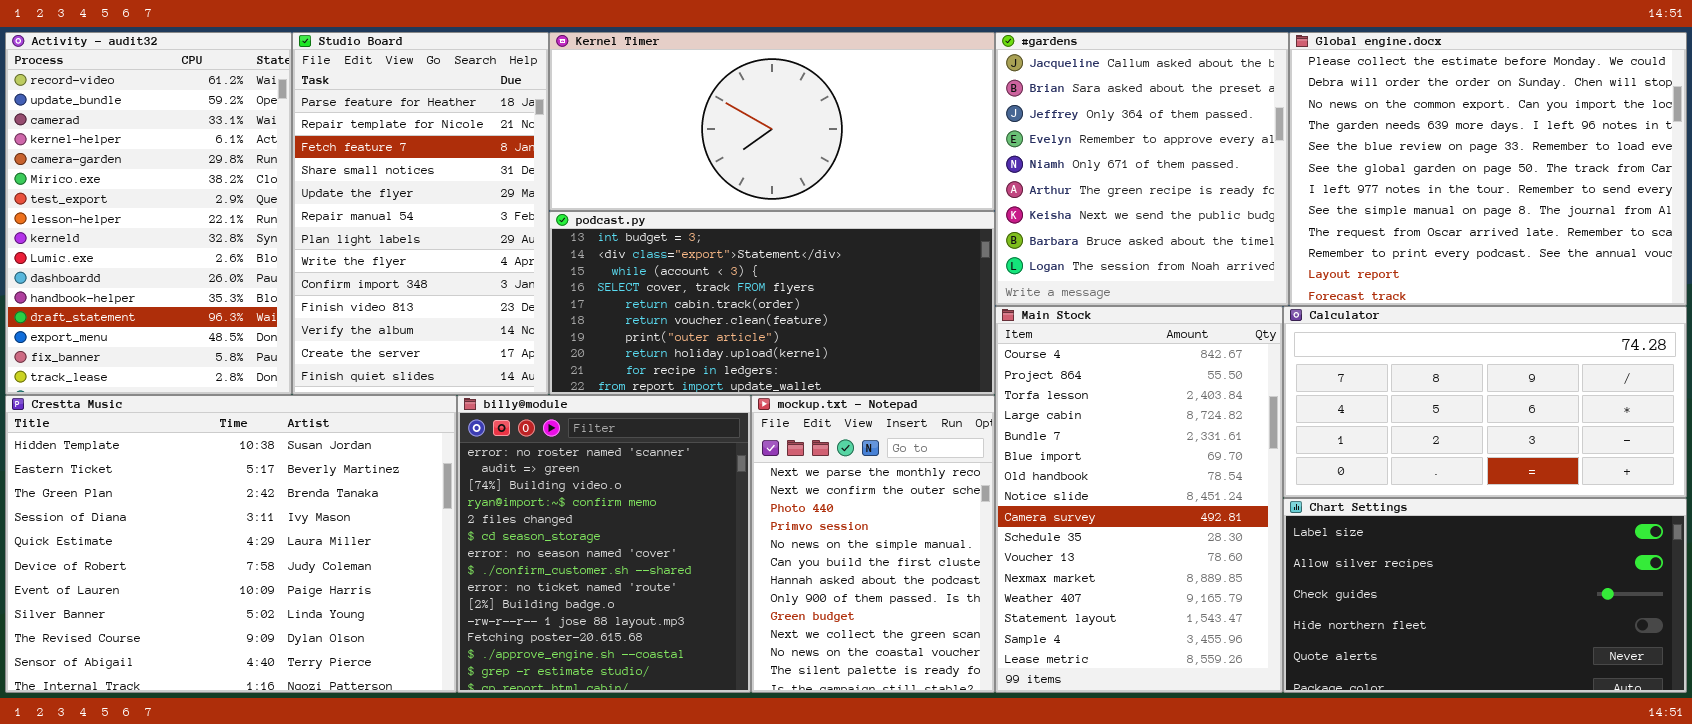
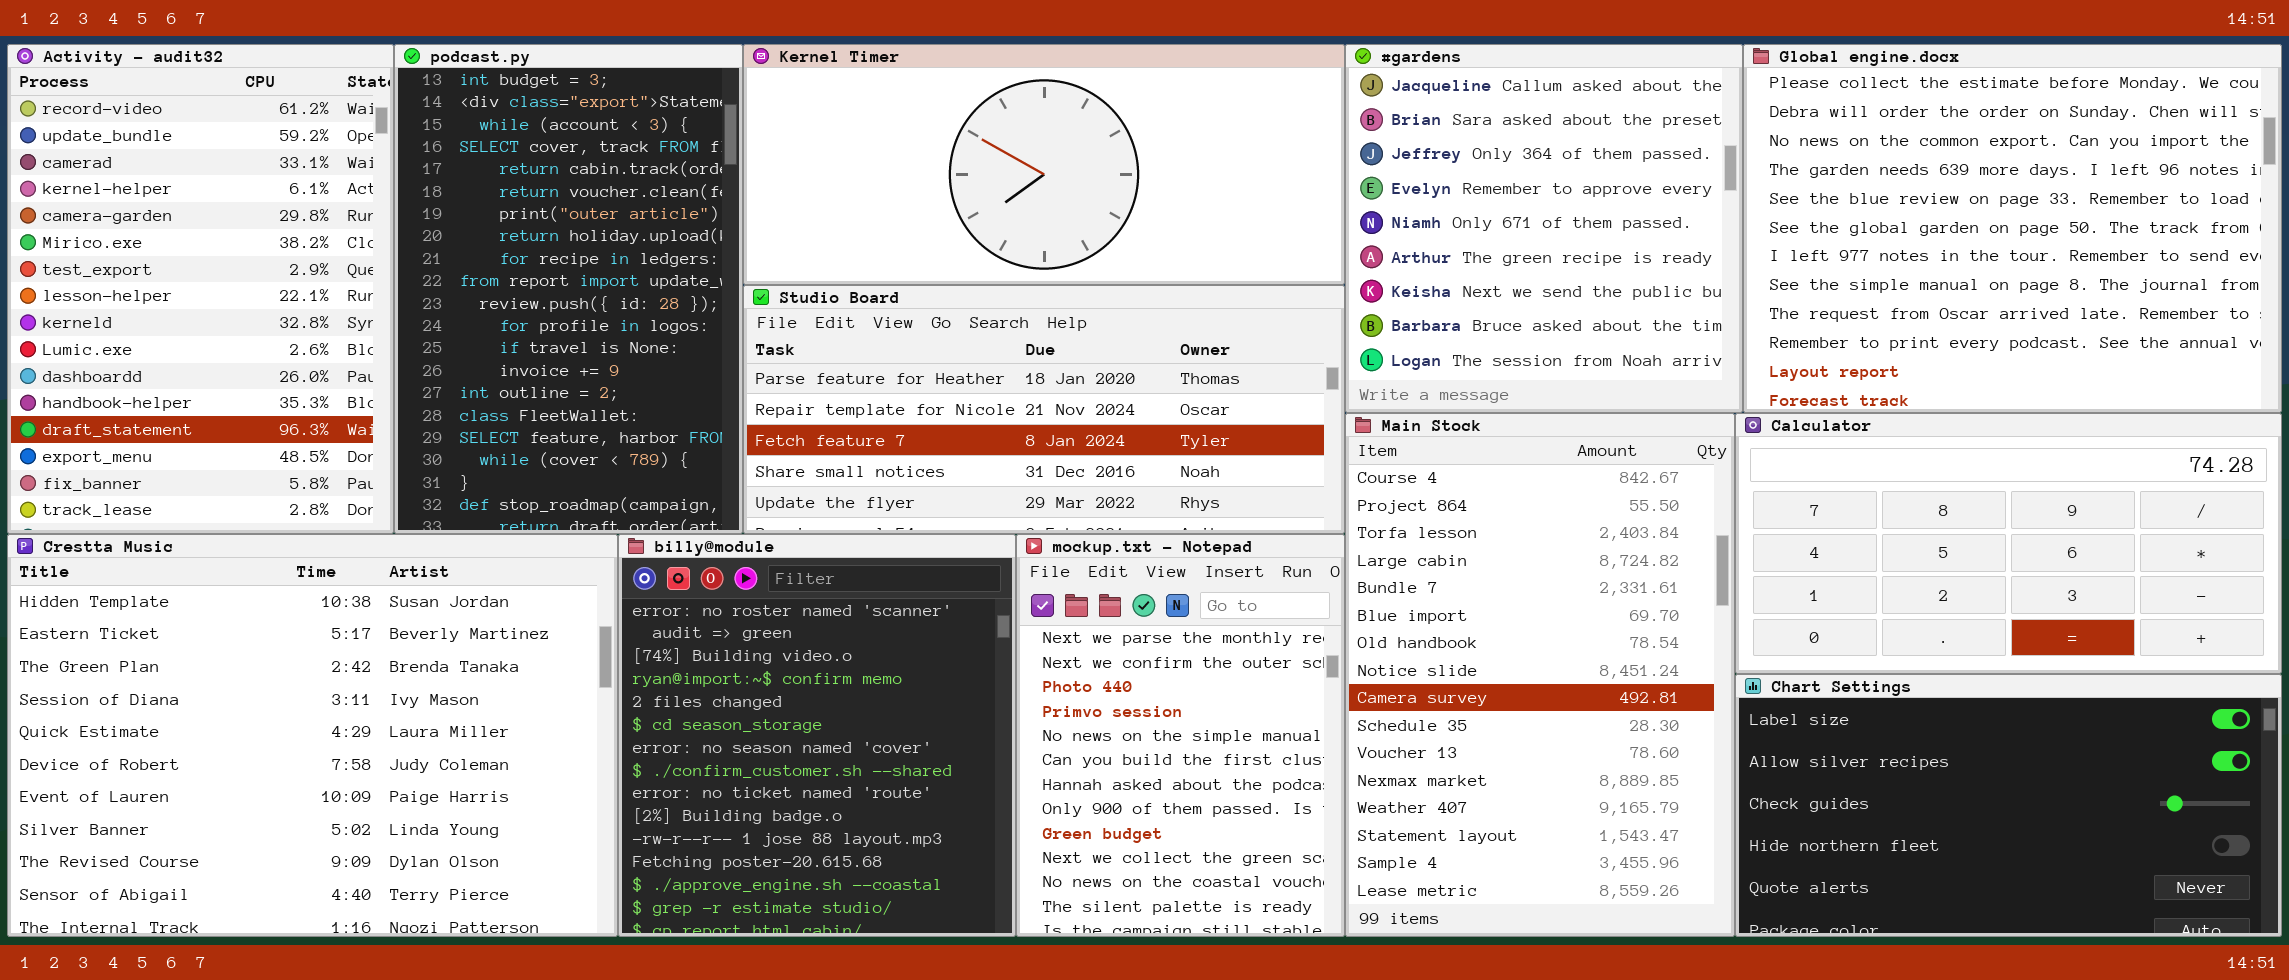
Studio Board: [292,32,549,395] -> [743,285,1345,534], moved, resized
podcast.py: [549,211,995,395] -> [394,44,743,534], moved, resized

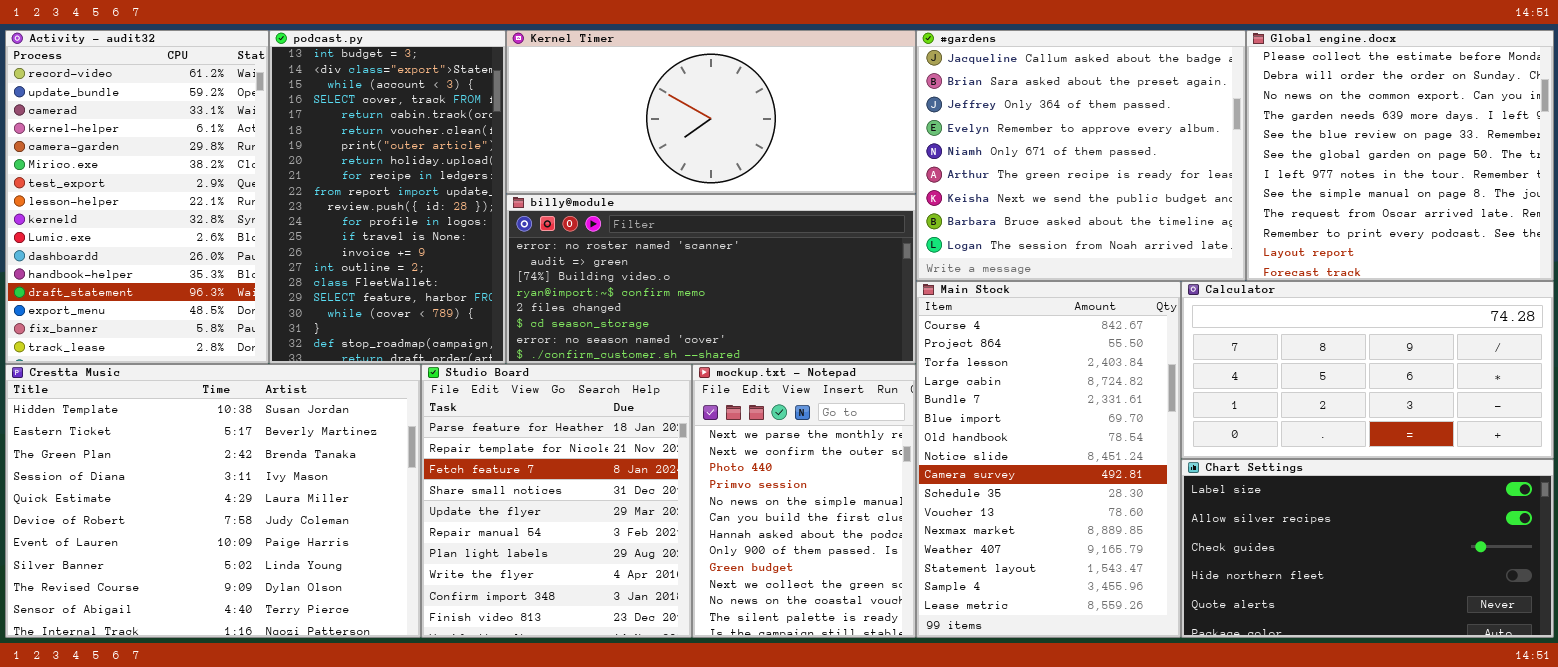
#gardens: [1345,44,1743,413] -> [916,30,1246,281], resized
Global engine.docx: [1743,44,2282,413] -> [1246,30,1554,281], resized
Studio Board: [743,285,1345,534] -> [421,364,692,638], moved, resized
billy@module: [618,534,1016,937] -> [506,194,916,364], moved, resized

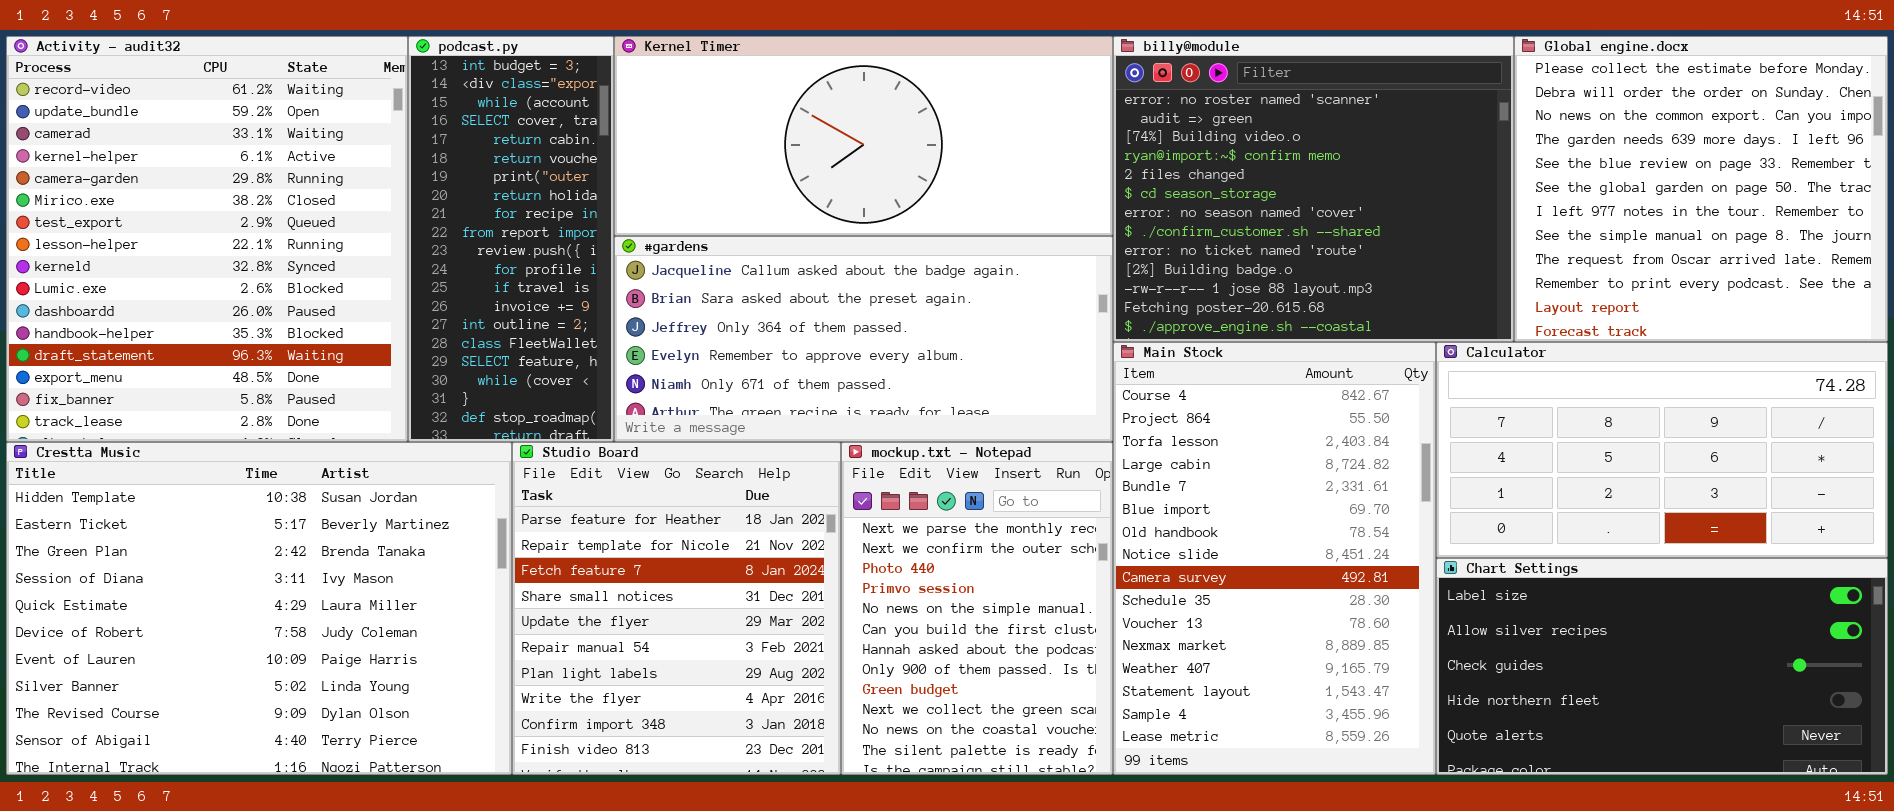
Activity - audit32: [5,30,269,364] -> [6,36,408,442], resized
podcast.py: [269,30,506,364] -> [408,36,614,442], resized
#gardens: [916,30,1246,281] -> [614,236,1113,442], moved, resized
billy@module: [506,194,916,364] -> [1113,36,1514,342], moved, resized

